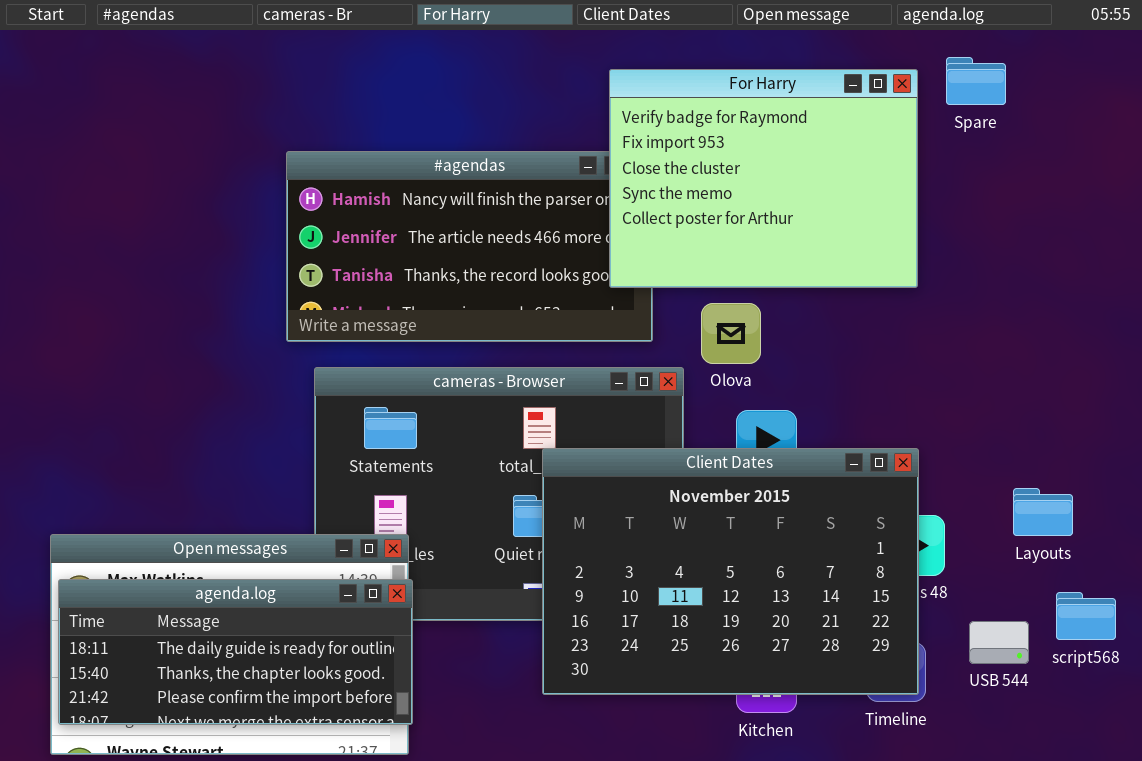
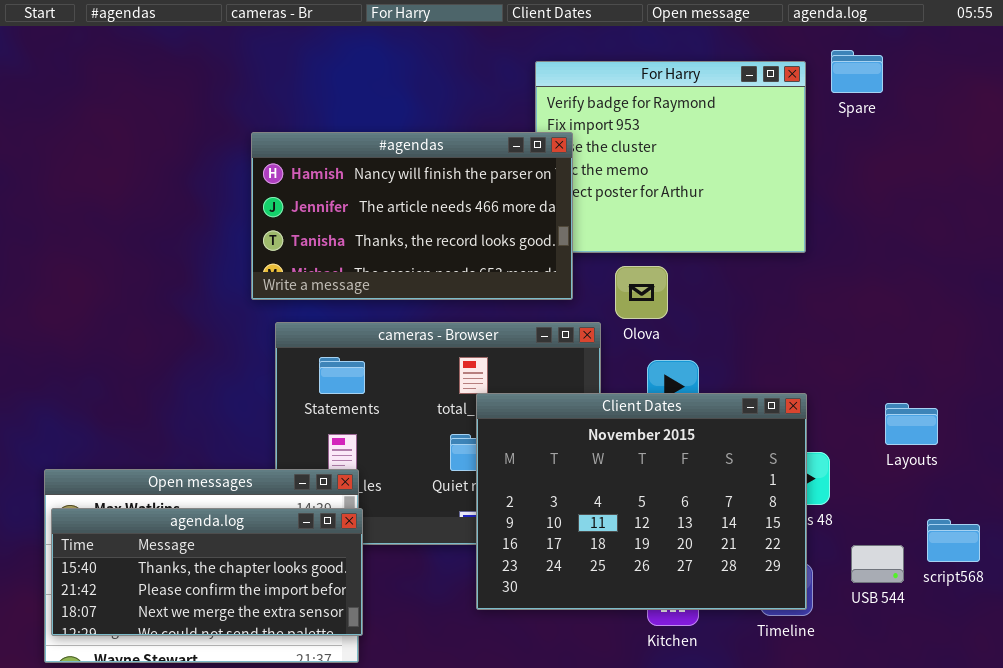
#agendas: [286,151,653,342] -> [251,132,573,300], raised
Layouts: [1013,488,1073,536] -> [885,403,938,445], moved
agenda.log: [58,579,413,725] -> [51,508,363,636], scrolled down 1 row

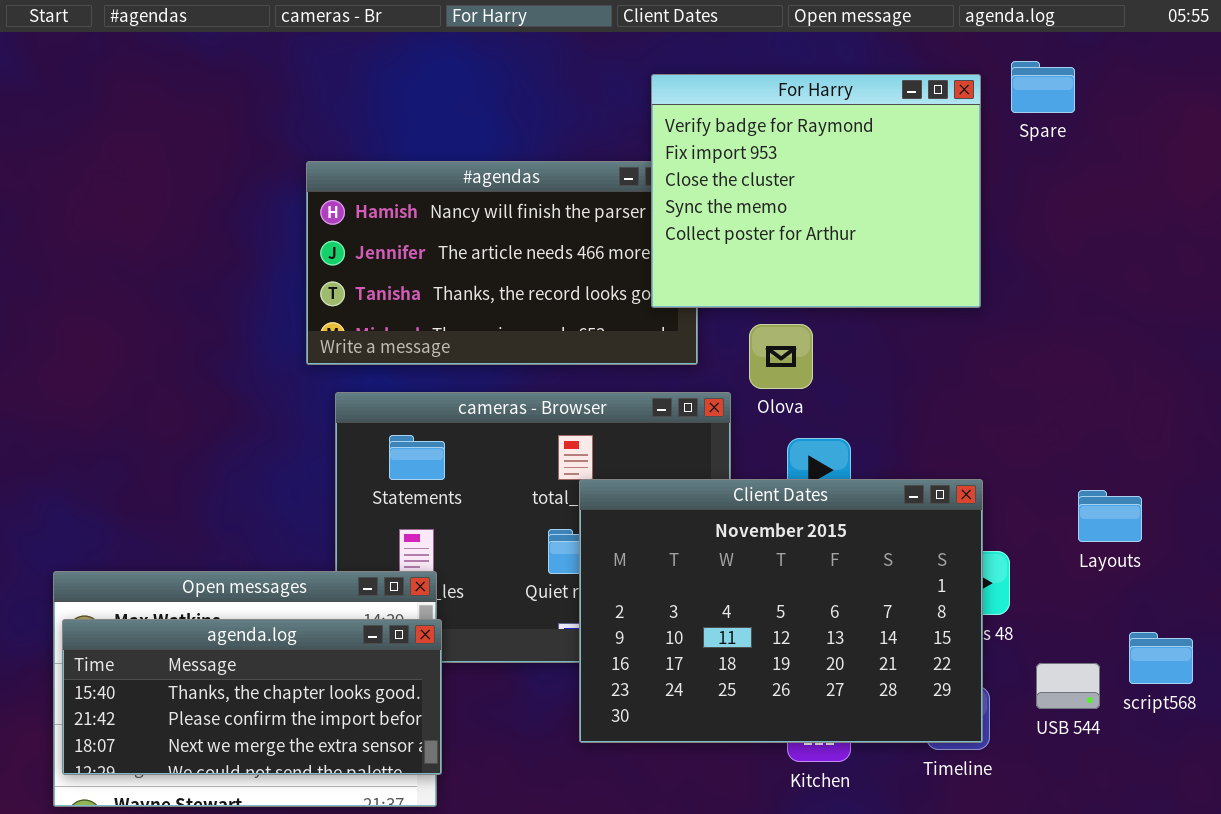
For Harry: [535,61,806,253] -> [651,74,981,308], raised

